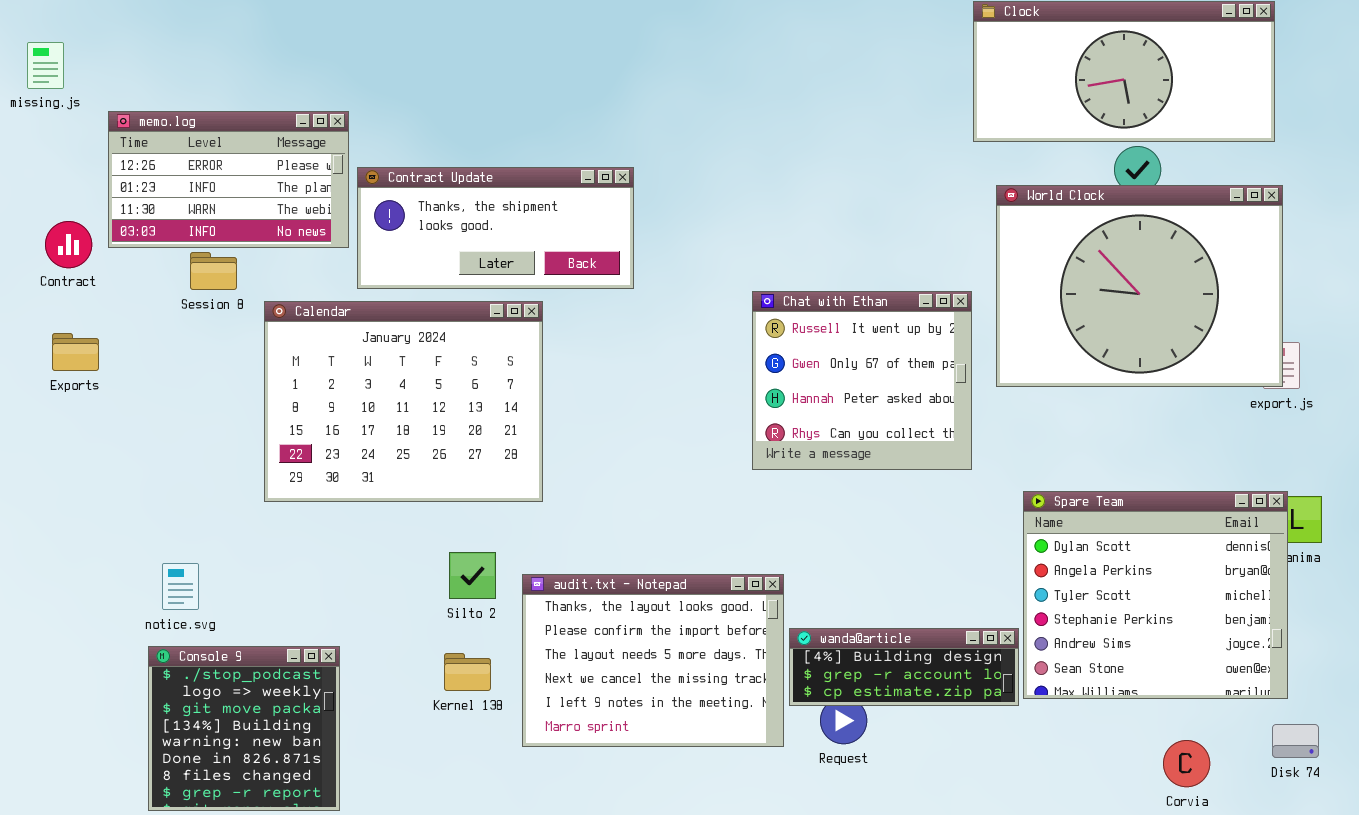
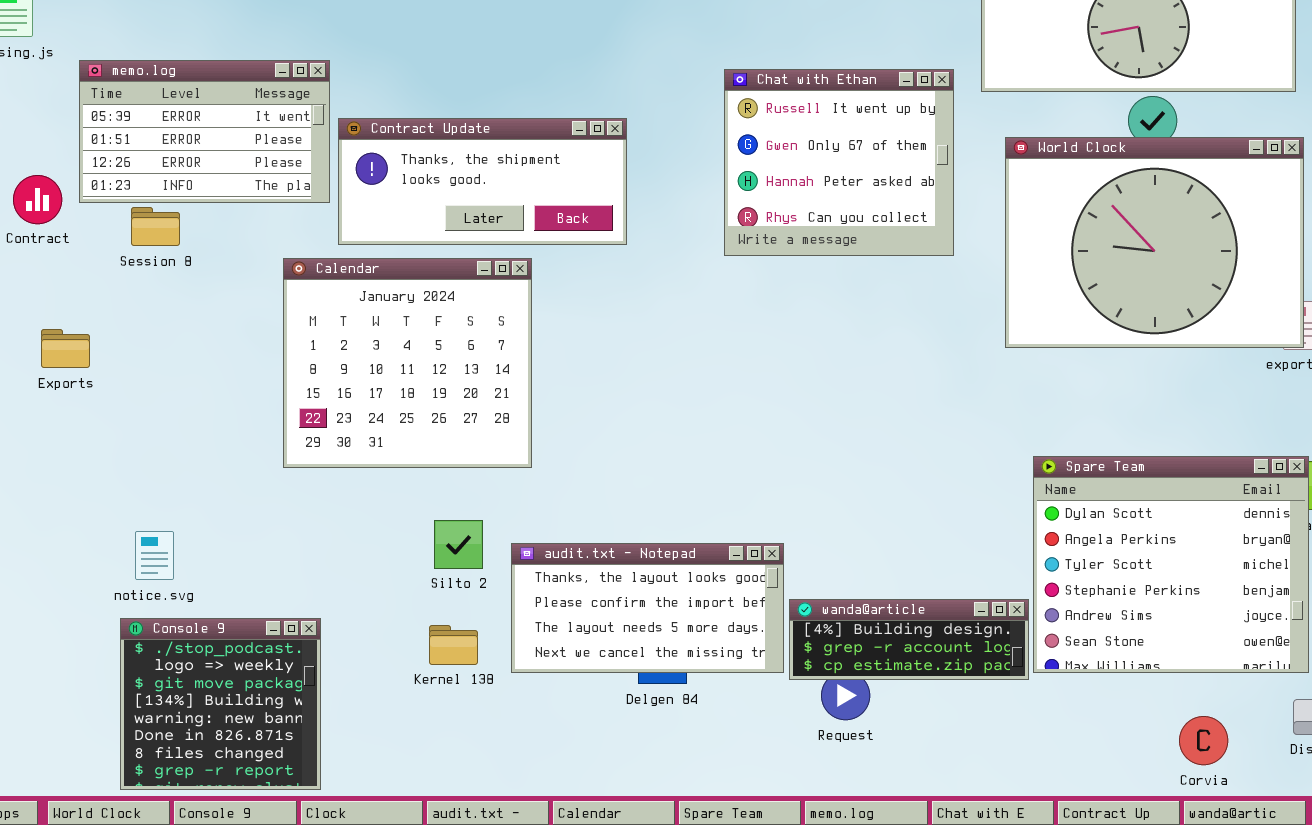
memo.log: [108,111,349,248] -> [79,60,330,203], scrolled up 2 rows
Session 8: [190,252,237,290] -> [131,207,180,246], moved
Chat with Ethan: [752,291,972,470] -> [724,69,954,256], moved
Calendar: [264,301,543,502] -> [283,258,532,468], resized
Exports: [52,333,99,371] -> [41,329,90,368], moved
audit.txt - Notepad: [522,574,784,747] -> [511,543,784,673], resized

